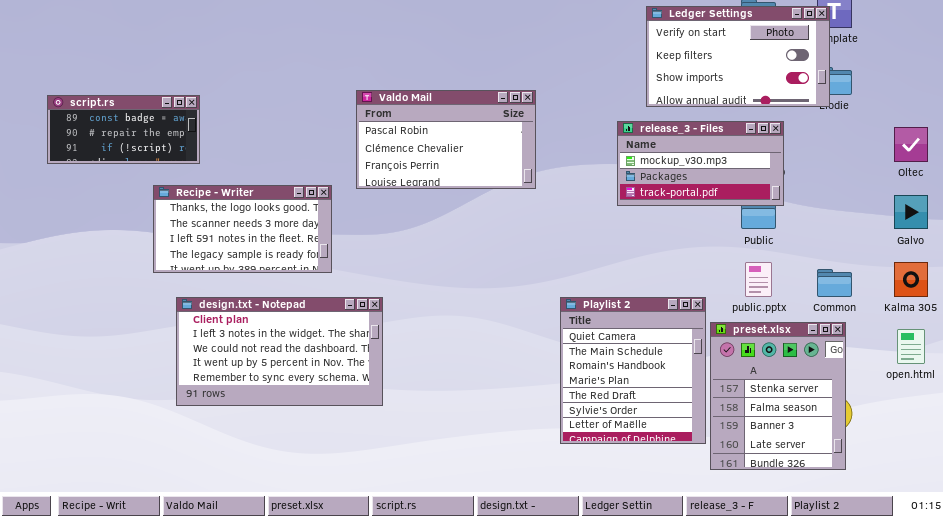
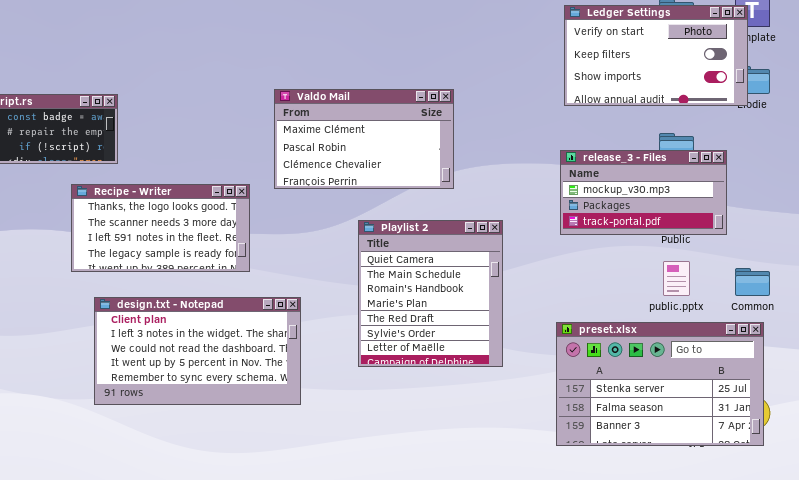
Valdo Mail: [356,90,536,189] -> [274,89,454,189], scrolled up 1 row
release_3 - Files: [617,121,784,206] -> [560,150,727,235], moved
Playlist 2: [560,297,706,444] -> [358,220,503,367], moved
preset.xlsx: [710,322,846,470] -> [556,322,764,446], resized

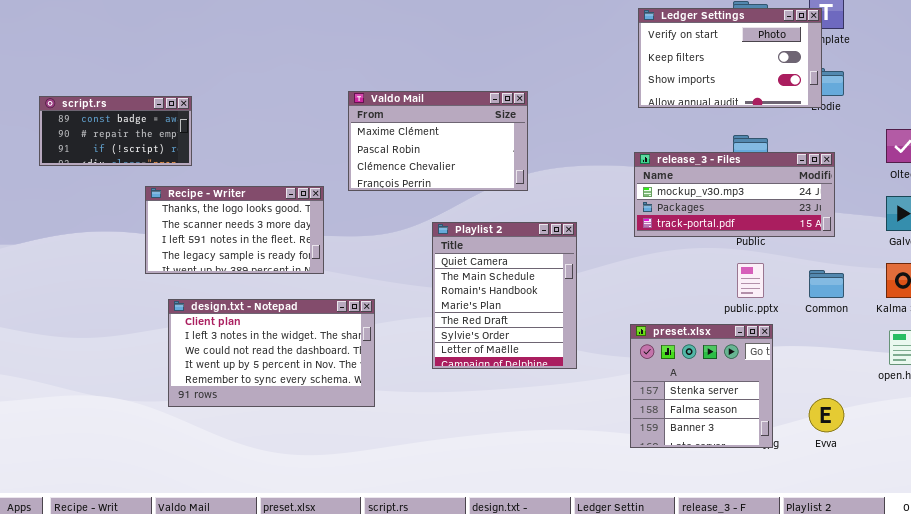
release_3 - Files: [560,150,727,235] -> [634,152,835,237], resized
preset.xlsx: [556,322,764,446] -> [630,324,773,448], resized

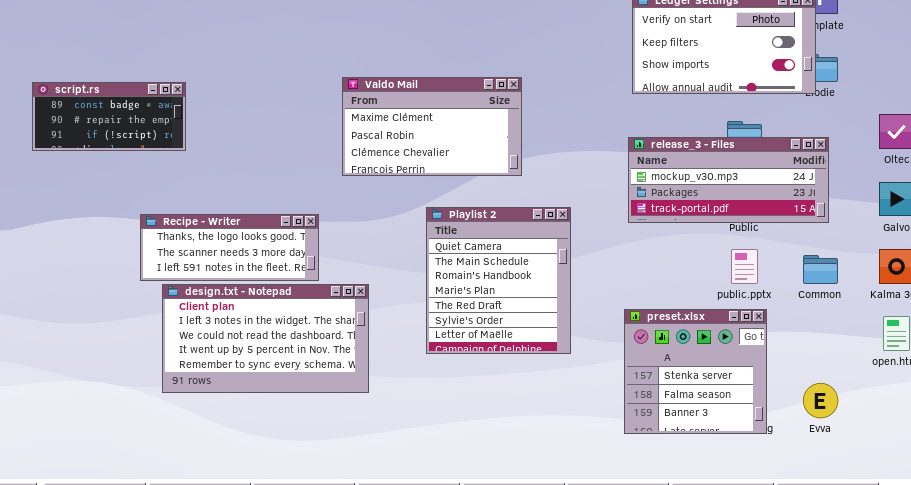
Recipe - Writer: [145,186,324,274] -> [140,214,319,281], moved, resized

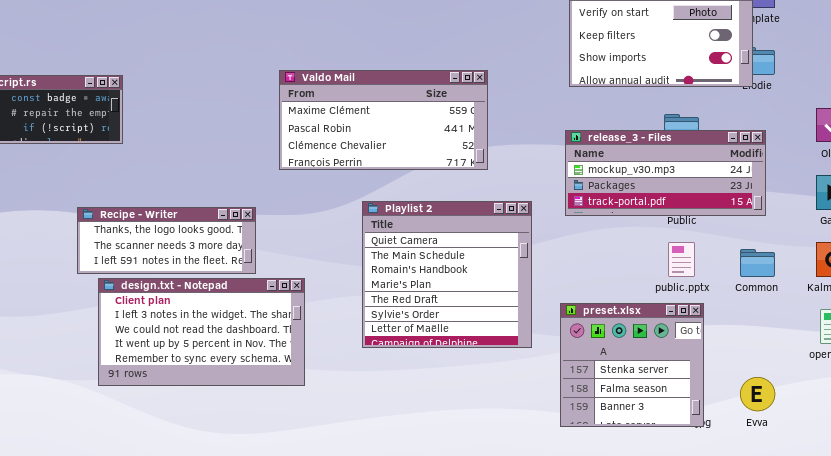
Valdo Mail: [342,77,522,176] -> [279,70,488,170], resized
Playlist 2: [426,207,571,354] -> [362,201,532,348], resized

